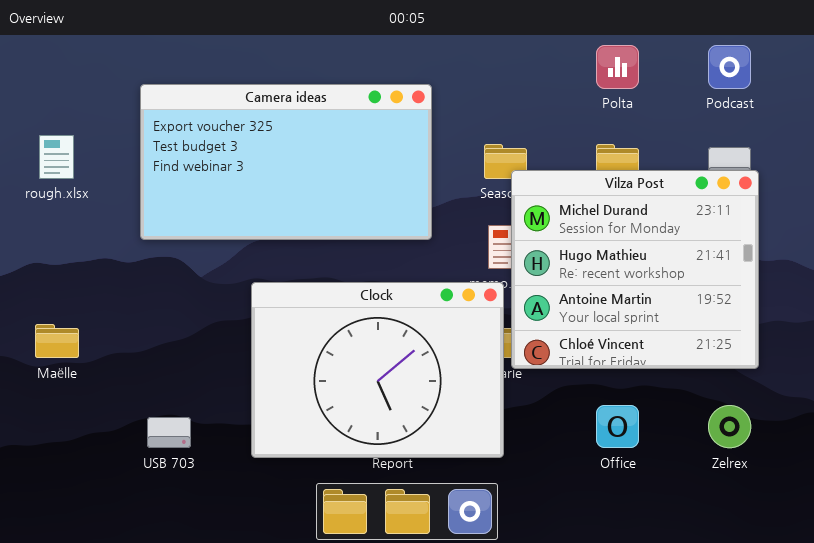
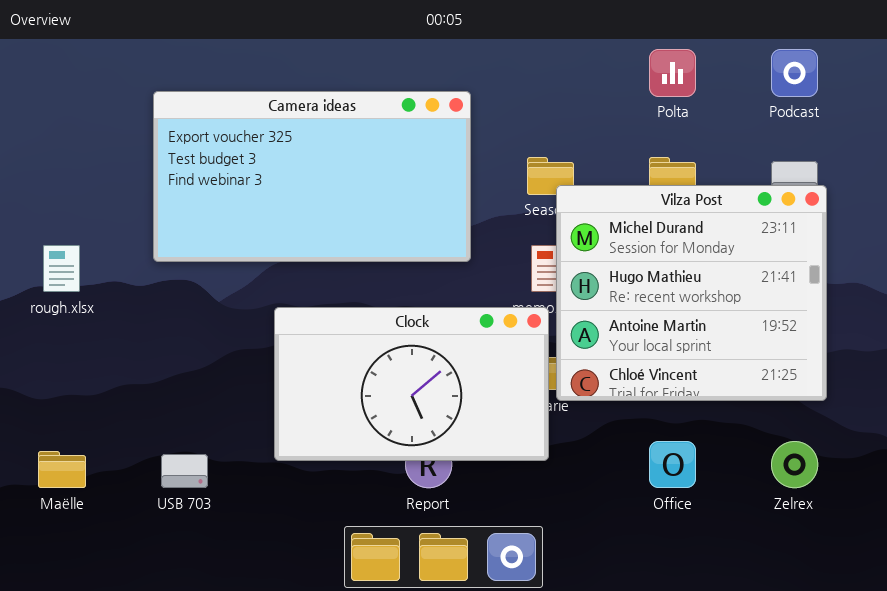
rough.xlsx: [39,135,74,179] -> [43,245,80,292], moved
Clock: [251,282,504,458] -> [274,307,549,461], resized
Maëlle: [35,324,79,358] -> [38,451,86,488], moved

